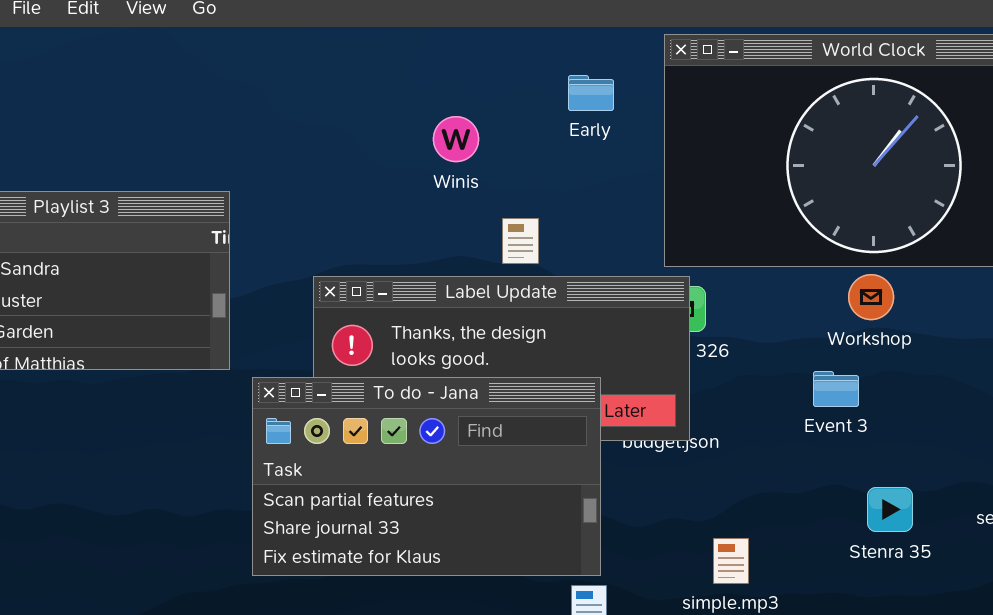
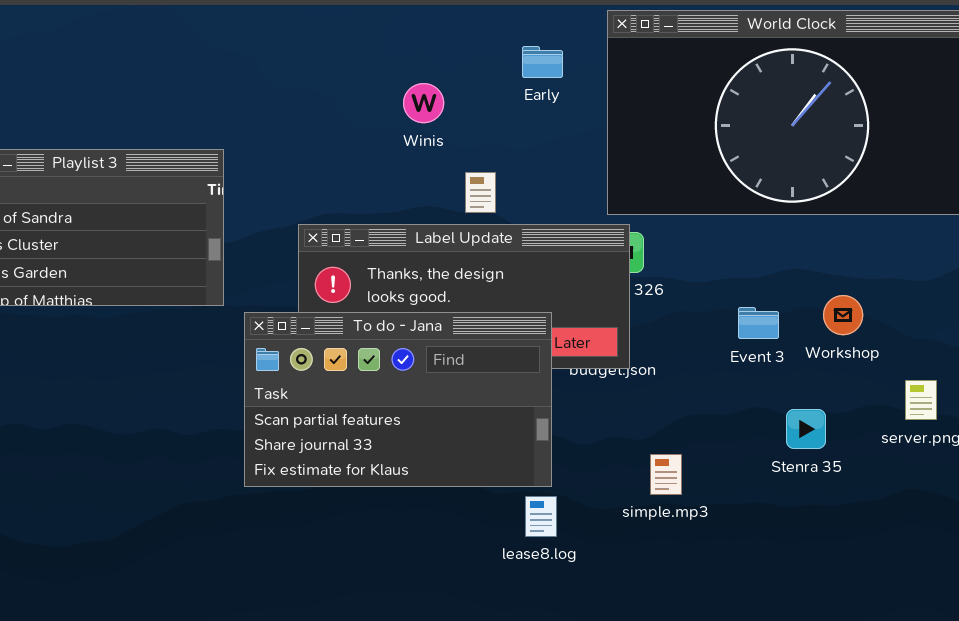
Workshop: [848,274,894,320] -> [823,295,863,335], moved

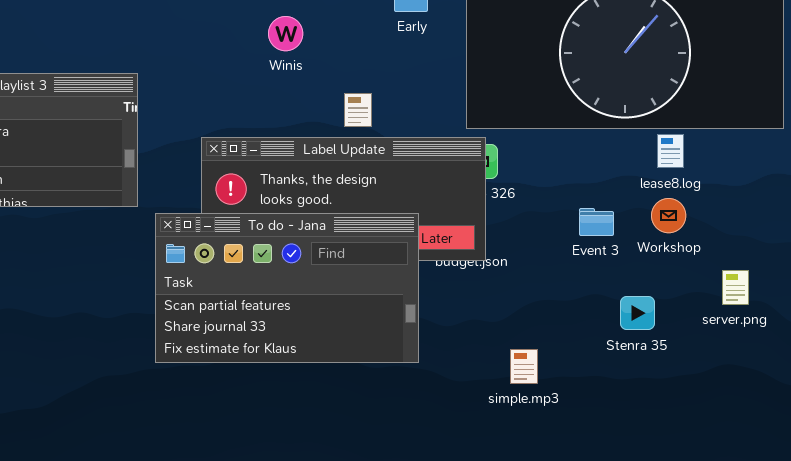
Winis: [403,83,444,123] -> [268,16,303,51], moved
simple.mp3: [650,454,682,495] -> [510,349,538,384], moved
lease8.log: [525,496,557,537] -> [657,134,684,168], moved

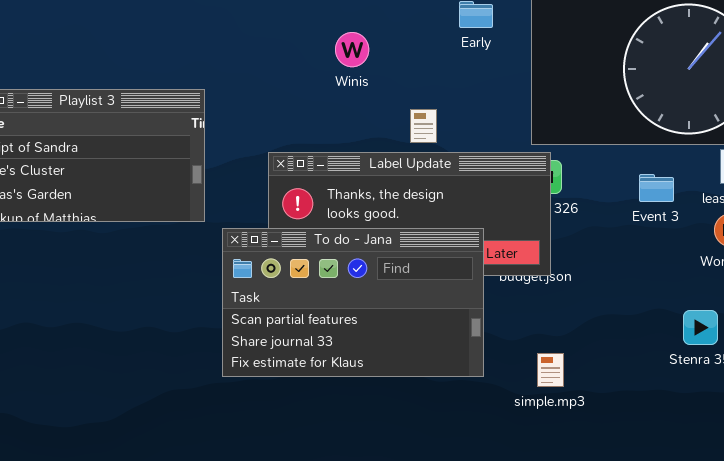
Event 3: [579,208,614,236] -> [639,174,674,202], moved
simple.mp3: [510,349,538,384] -> [537,353,564,387], moved

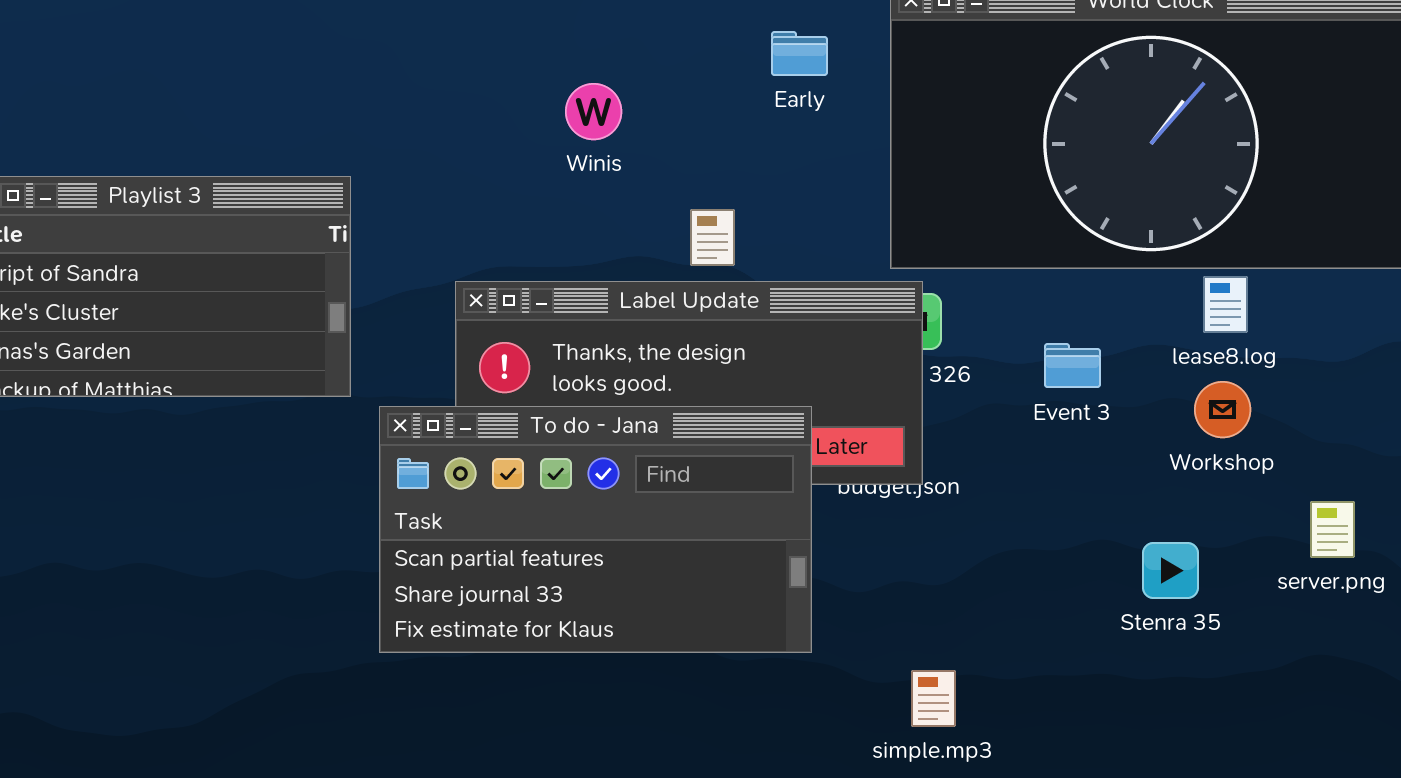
Event 3: [639,174,674,202] -> [1044,343,1101,388], moved
simple.mp3: [537,353,564,387] -> [911,670,956,727], moved

